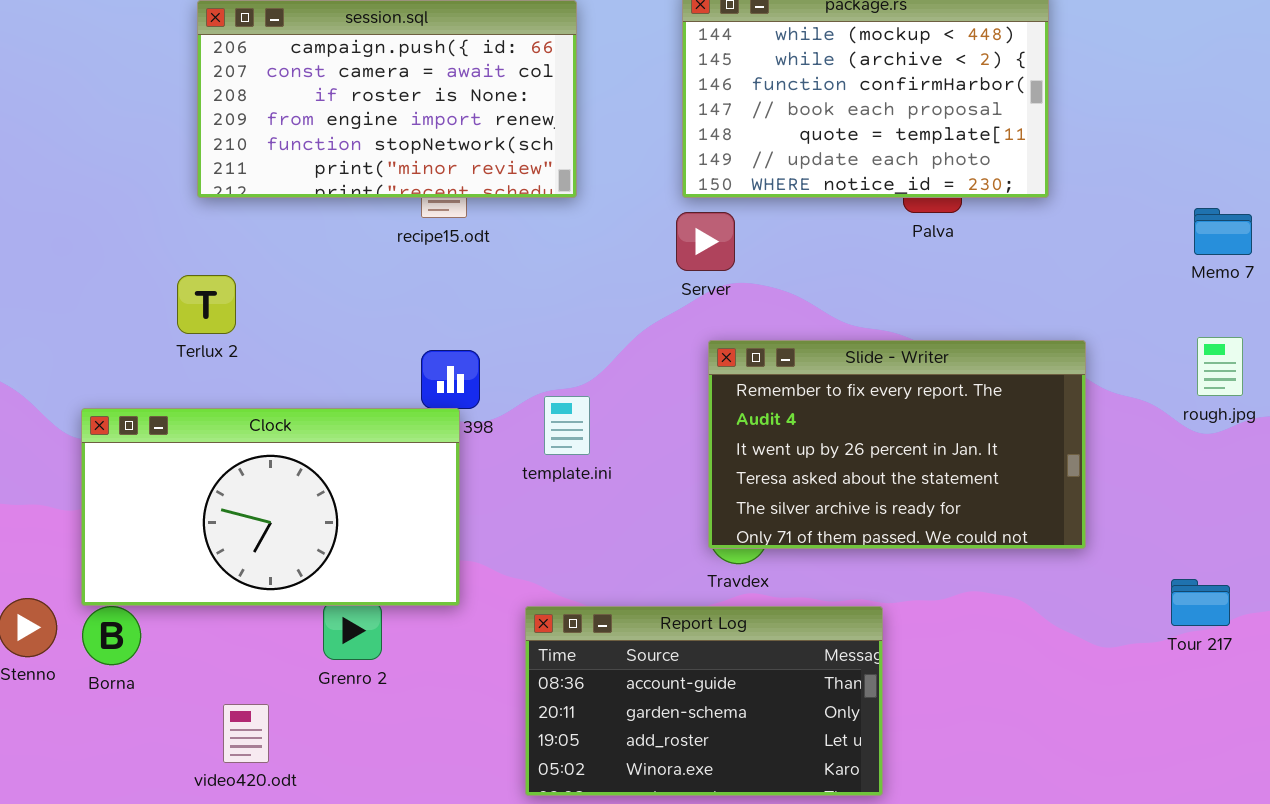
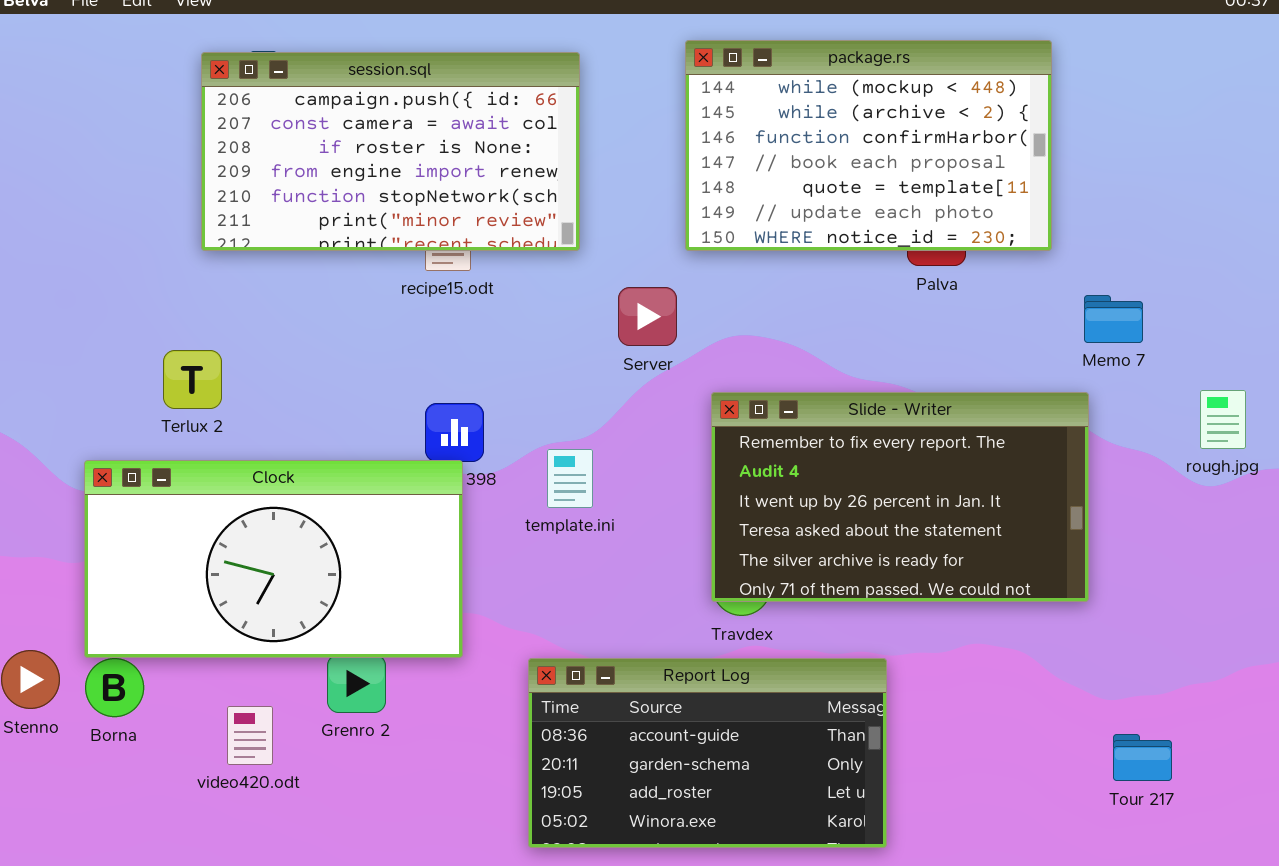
Memo 7: [1194,208,1252,255] -> [1084,295,1143,343], moved
Server: [676,212,735,271] -> [618,287,677,346], moved
Terlux 2: [177,275,236,334] -> [163,350,222,409], moved
Tour 217: [1171,579,1230,626] -> [1113,734,1172,781], moved
video420.odt: [223,704,269,763] -> [227,706,273,765], moved

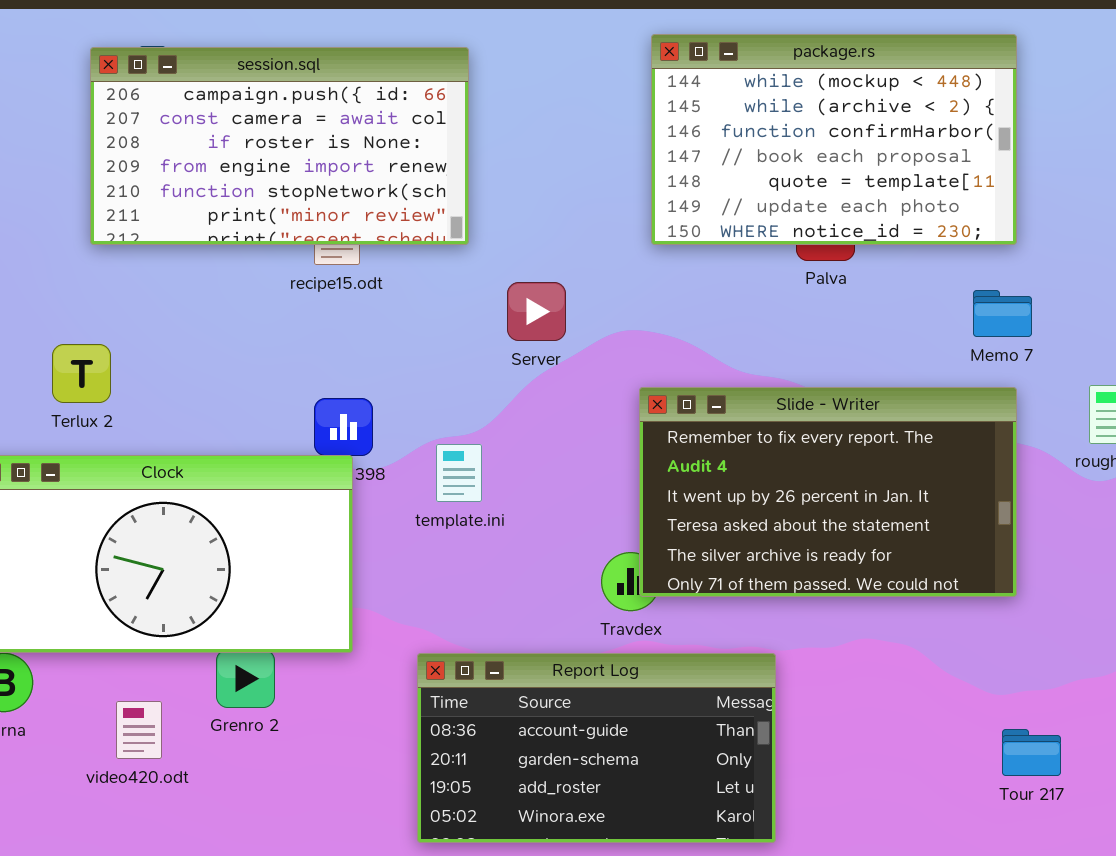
package.rs: [685,40,1052,251] -> [651,34,1017,245], moved
Slide - Writer: [711,392,1089,602] -> [639,387,1017,597], moved

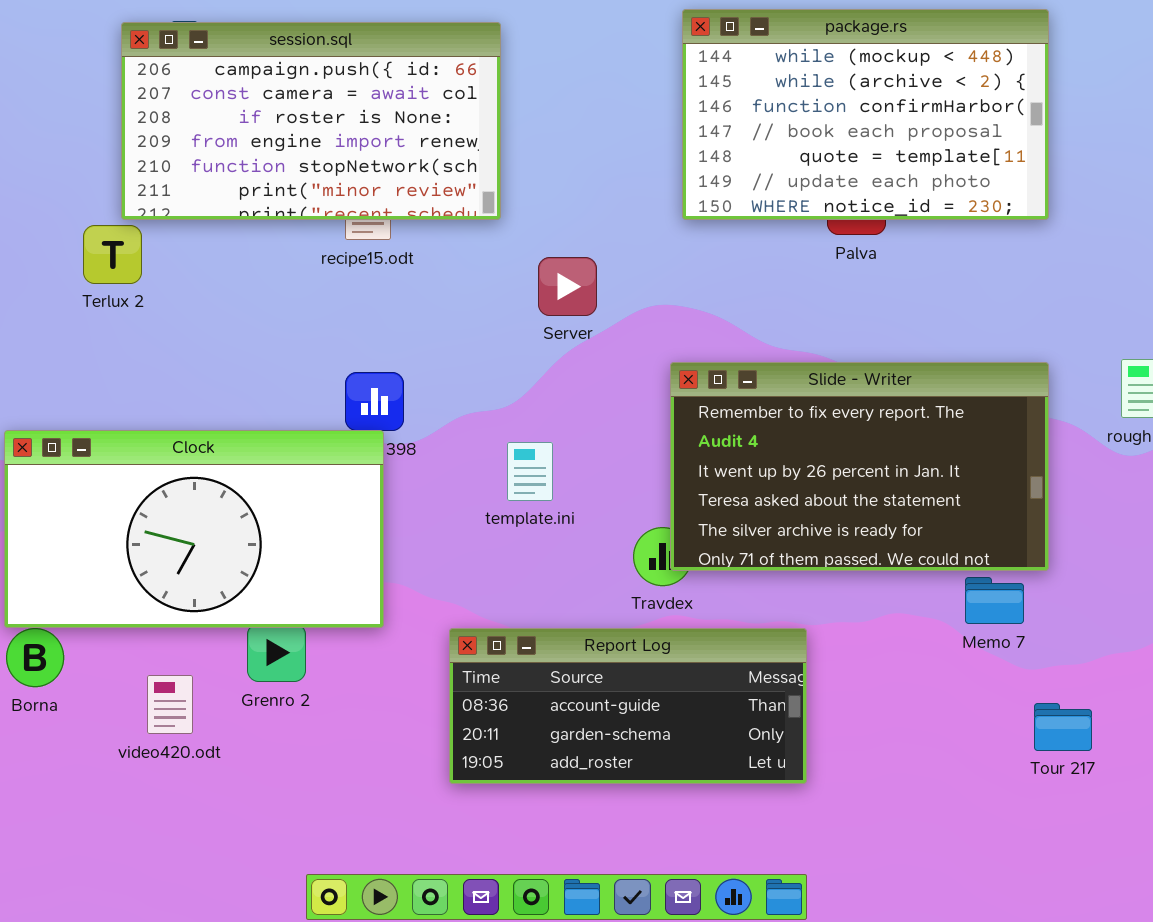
Memo 7: [973,290,1032,337] -> [965,577,1024,624], moved
Terlux 2: [52,344,111,403] -> [83,225,142,284], moved
template.ini: [436,444,482,502] -> [507,442,553,501], moved
Report Log: [417,653,776,843] -> [449,628,807,784], resized

